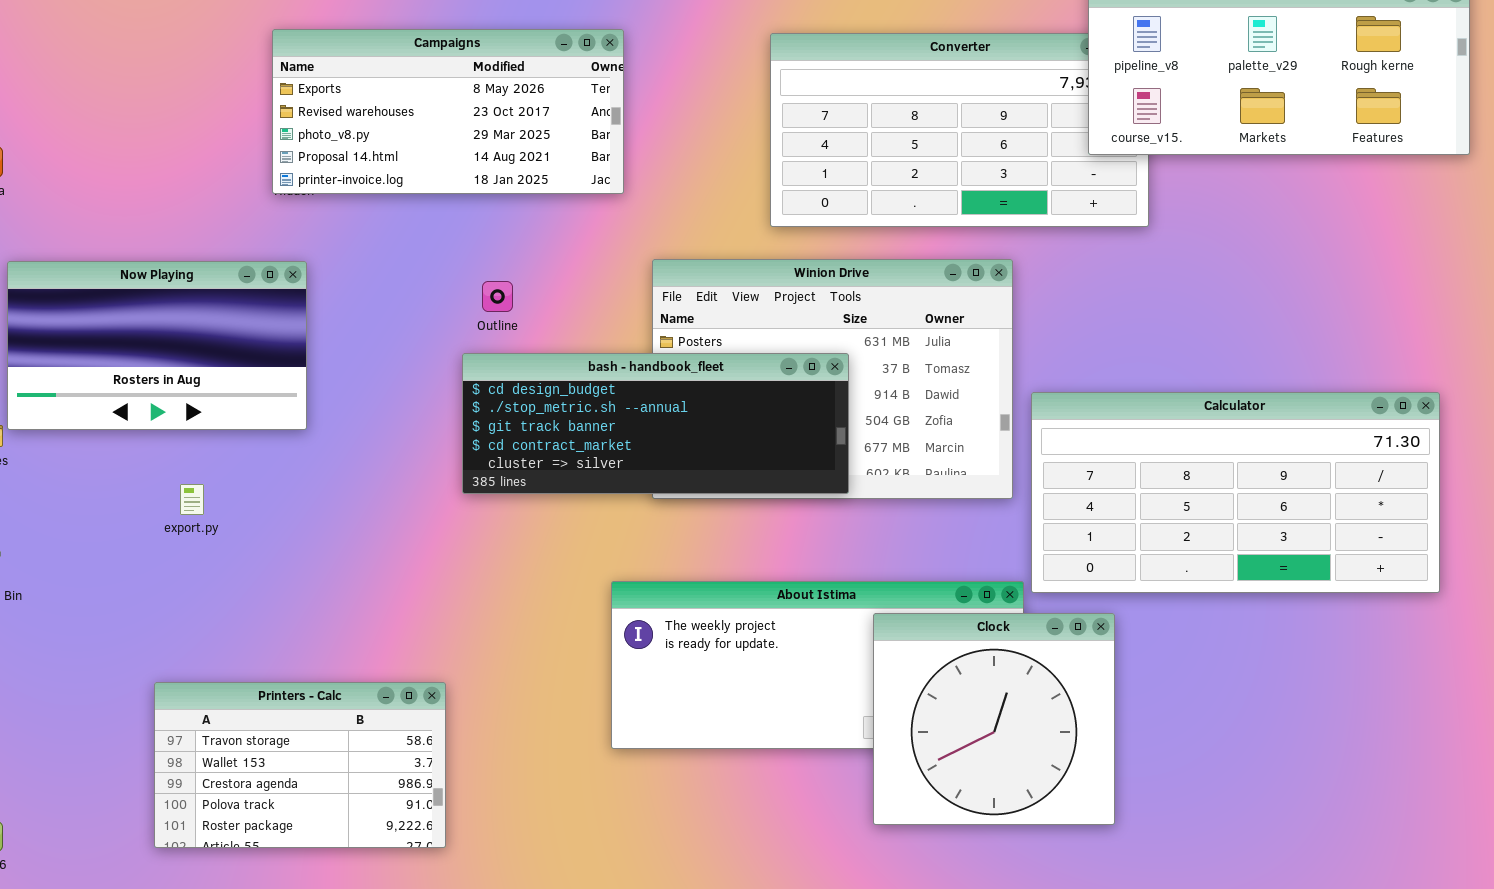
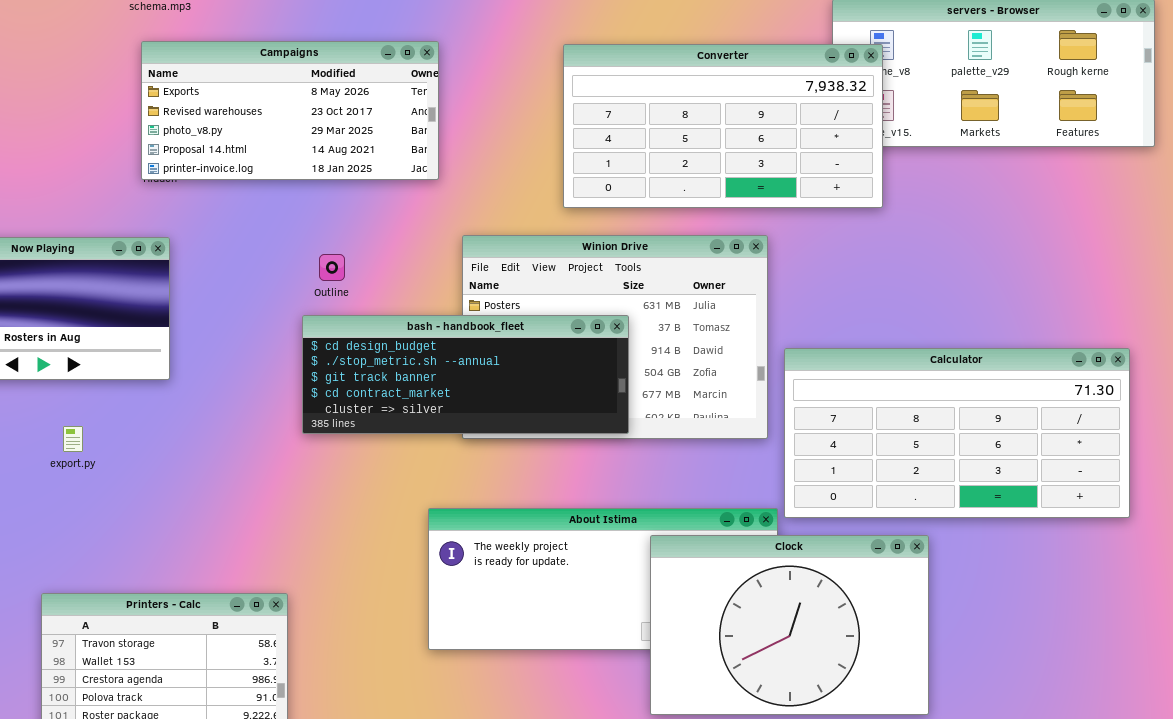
Converter: [770,33,1149,227] -> [563,44,883,208], raised
Clock: [873,613,1115,825] -> [650,535,929,715], resized

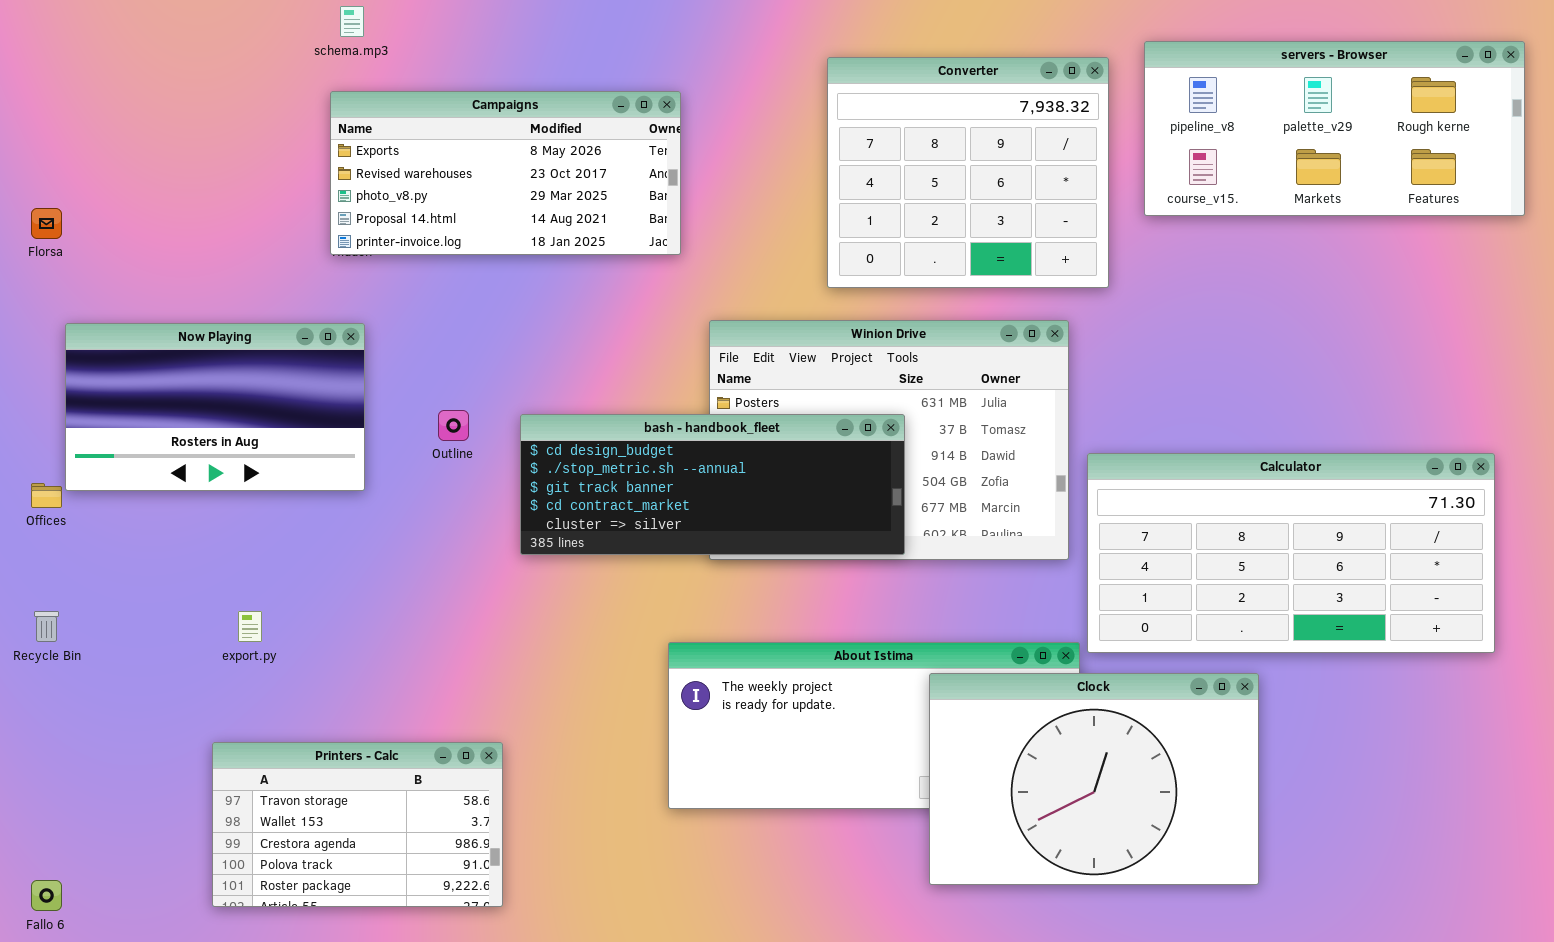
Converter: [563,44,883,208] -> [827,57,1109,288], resized
Outline: [319,254,345,281] -> [438,410,469,441], moved
export.py: [63,426,83,452] -> [238,611,262,642], moved

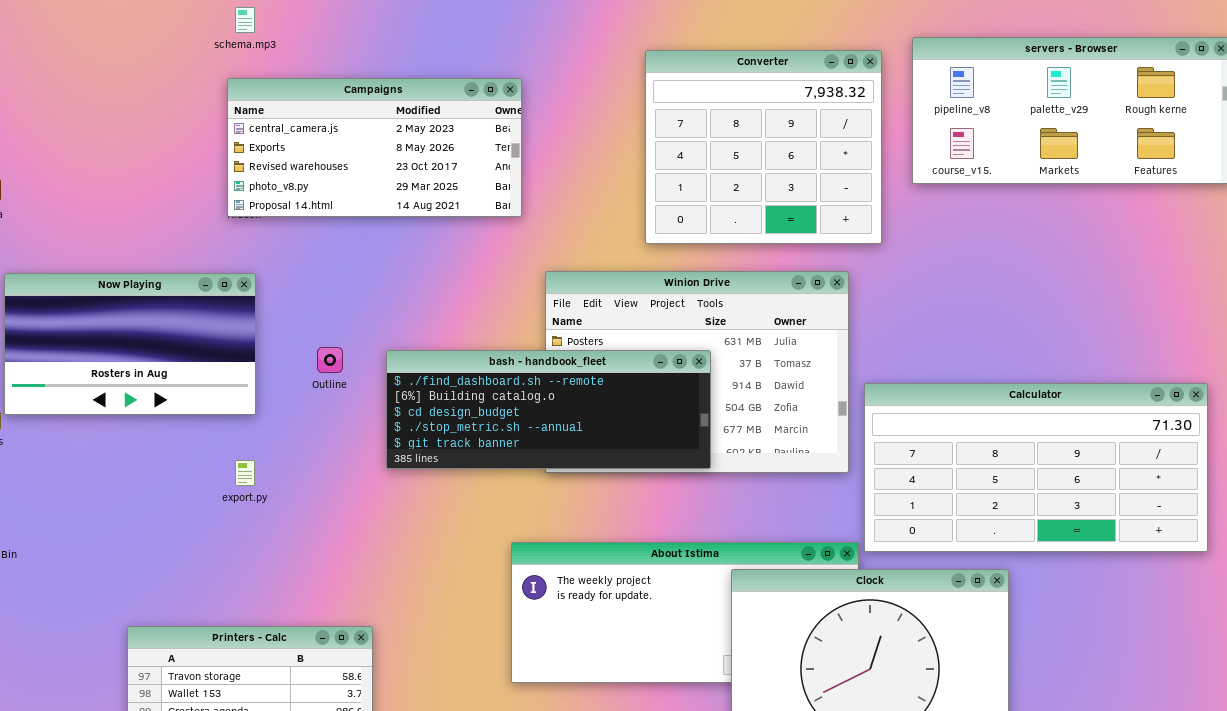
Campaigns: [330,91,681,255] -> [227,78,522,217], scrolled up 1 row
bash - handbook_fleet: [520,414,905,555] -> [386,350,711,469], scrolled up 2 rows
export.py: [238,611,262,642] -> [235,460,255,486], moved

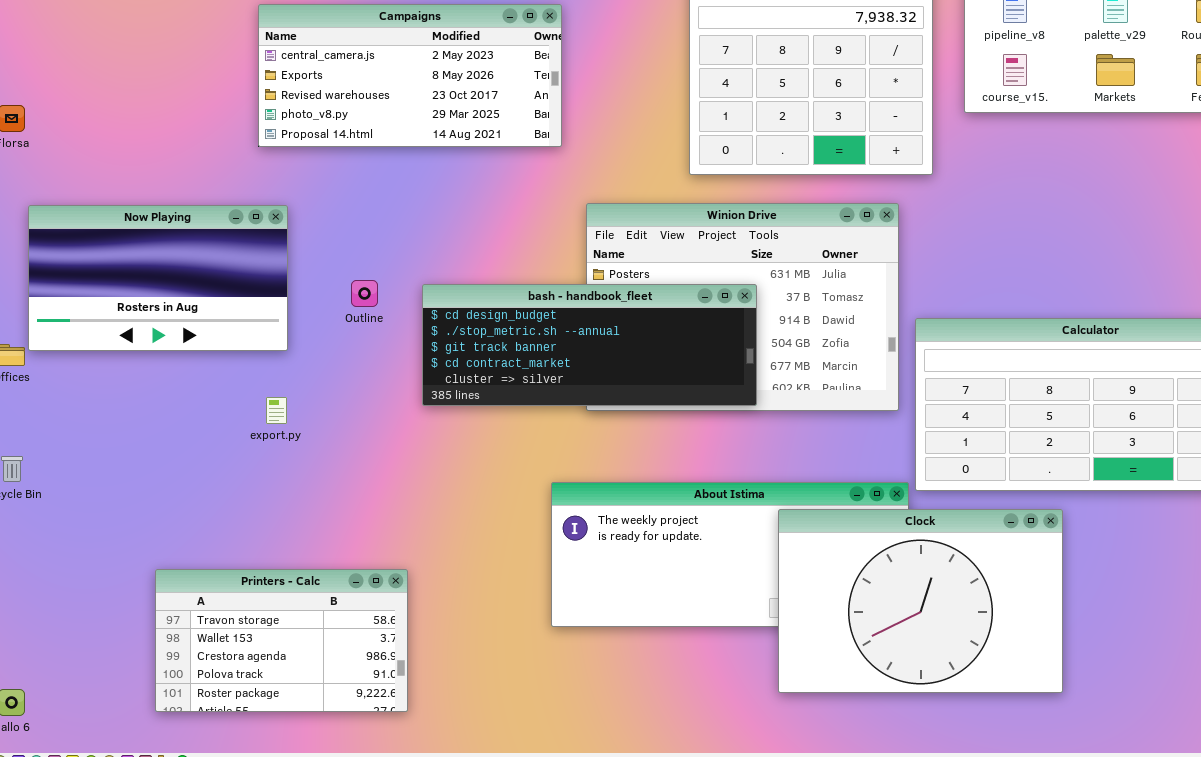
bash - handbook_fleet: [386,350,711,469] -> [422,284,757,406], scrolled down 2 rows

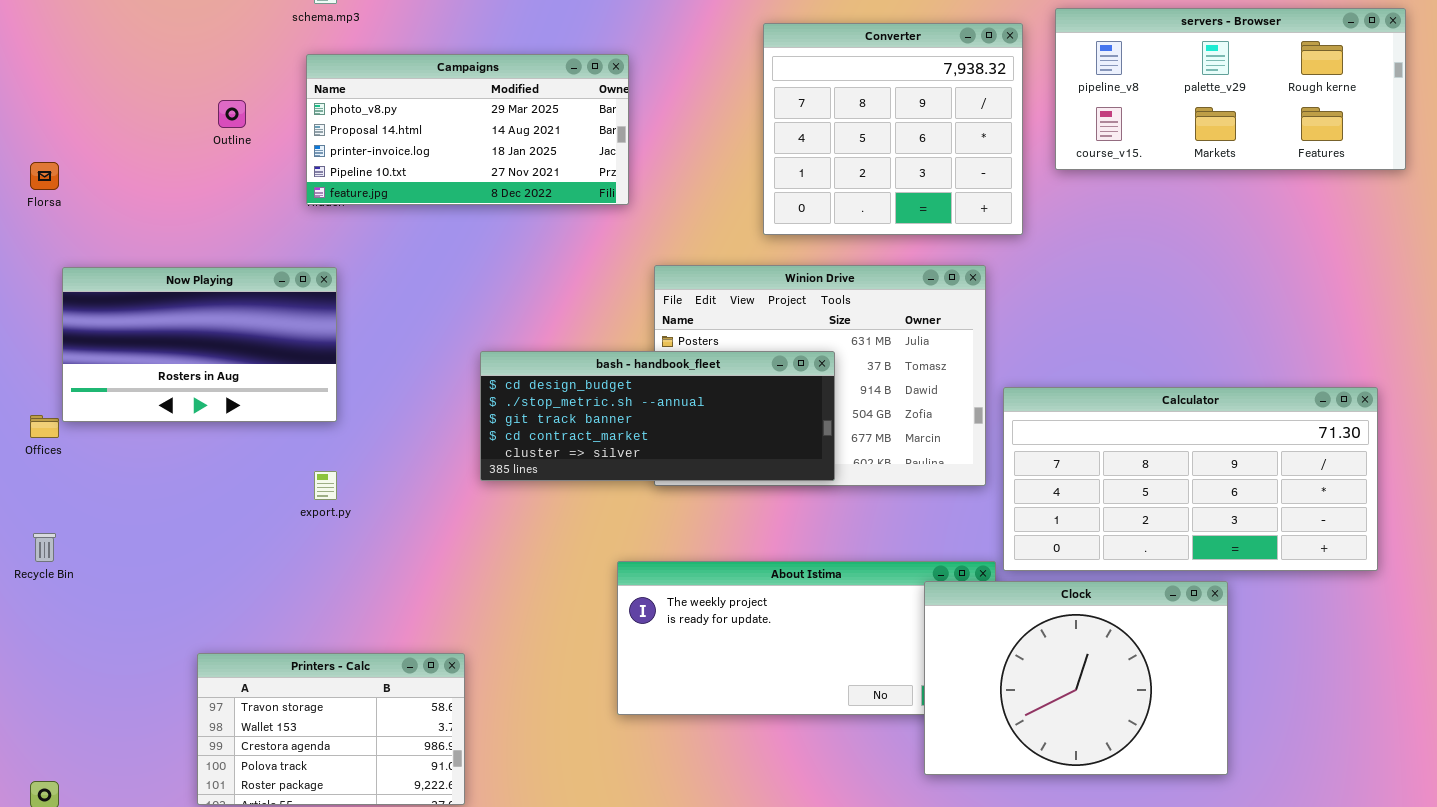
Campaigns: [258,4,562,147] -> [306,54,629,205], scrolled down 3 rows
Outline: [351,280,378,307] -> [218,100,246,128], moved
Clock: [778,509,1063,693] -> [924,581,1228,775], moved

